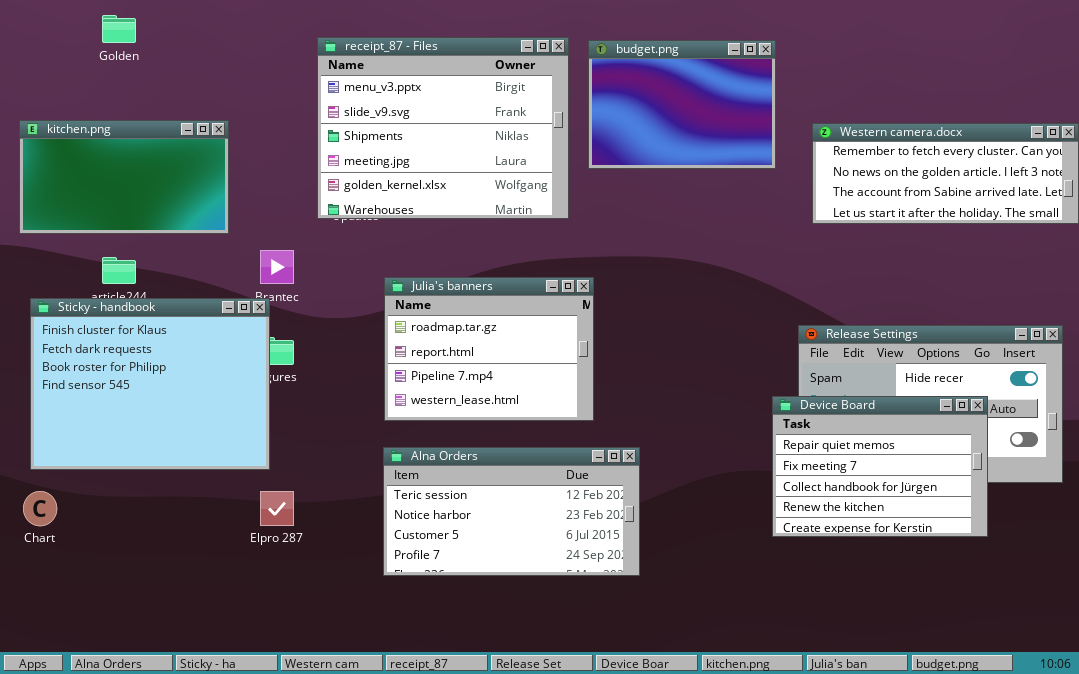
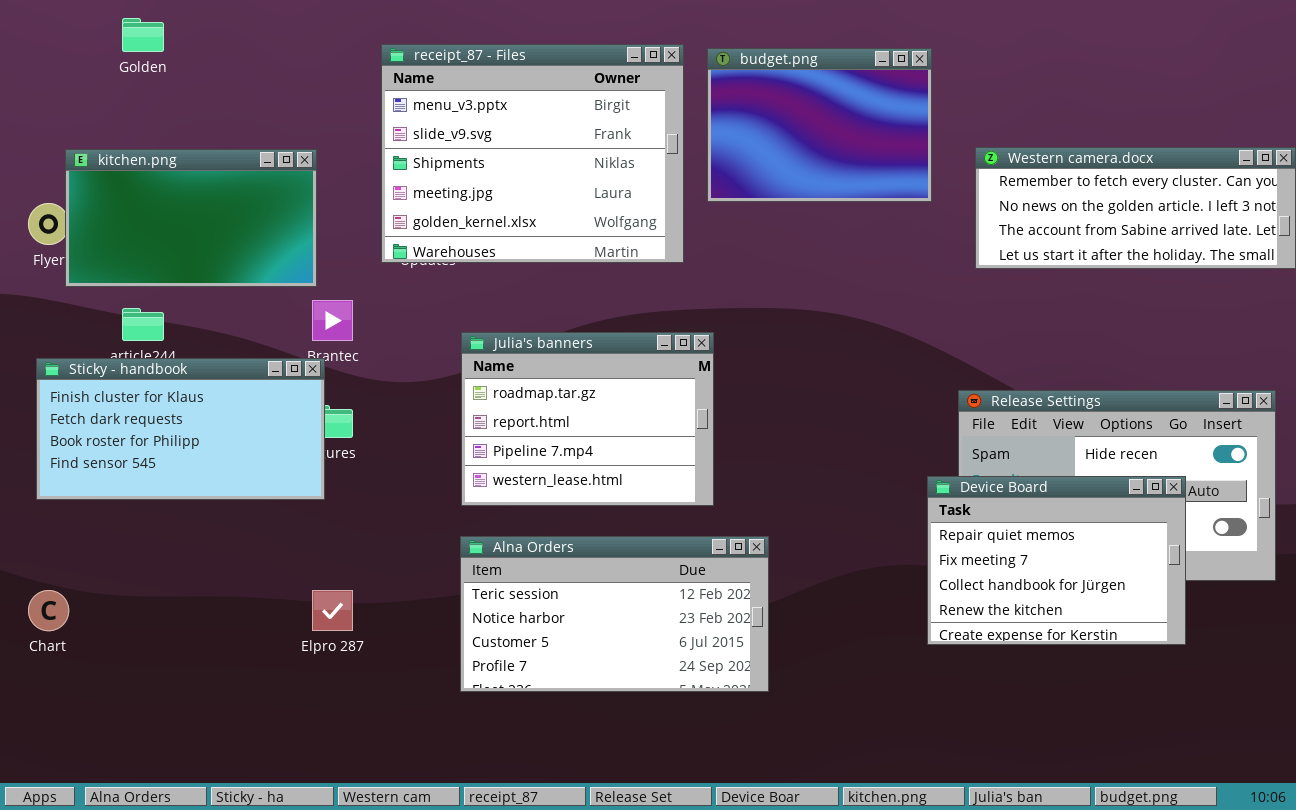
kitchen.png: [19,120,229,234] -> [65,149,317,287], moved
Sticky - handbook: [30,298,270,470] -> [36,358,325,500], resized

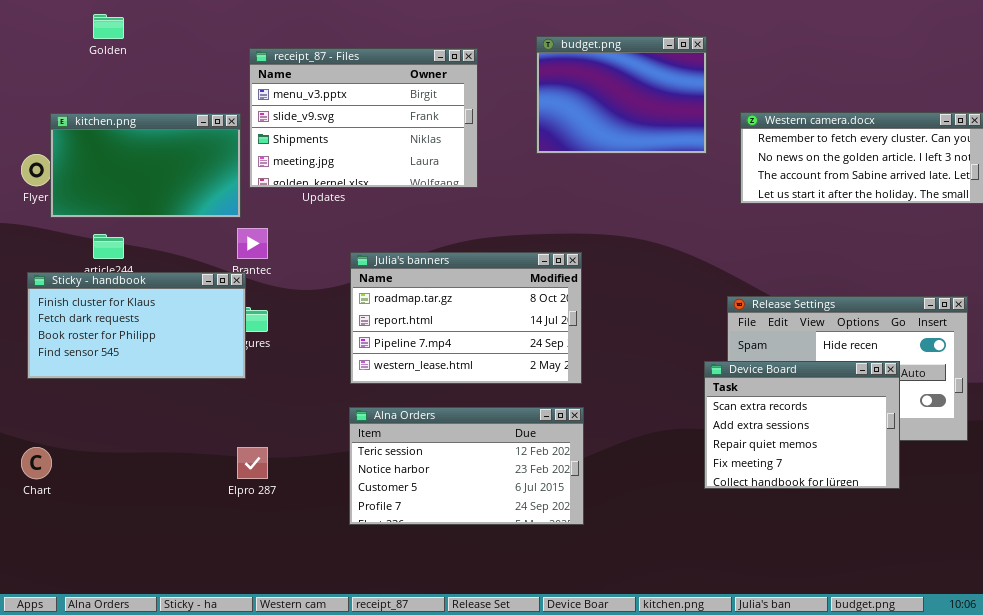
receipt_87 - Files: [381,44,684,263] -> [249,48,478,188], moved, resized
Julia's banners: [461,332,714,506] -> [350,252,582,384], resized
Device Board: [927,476,1186,645] -> [704,361,900,489], scrolled up 2 rows

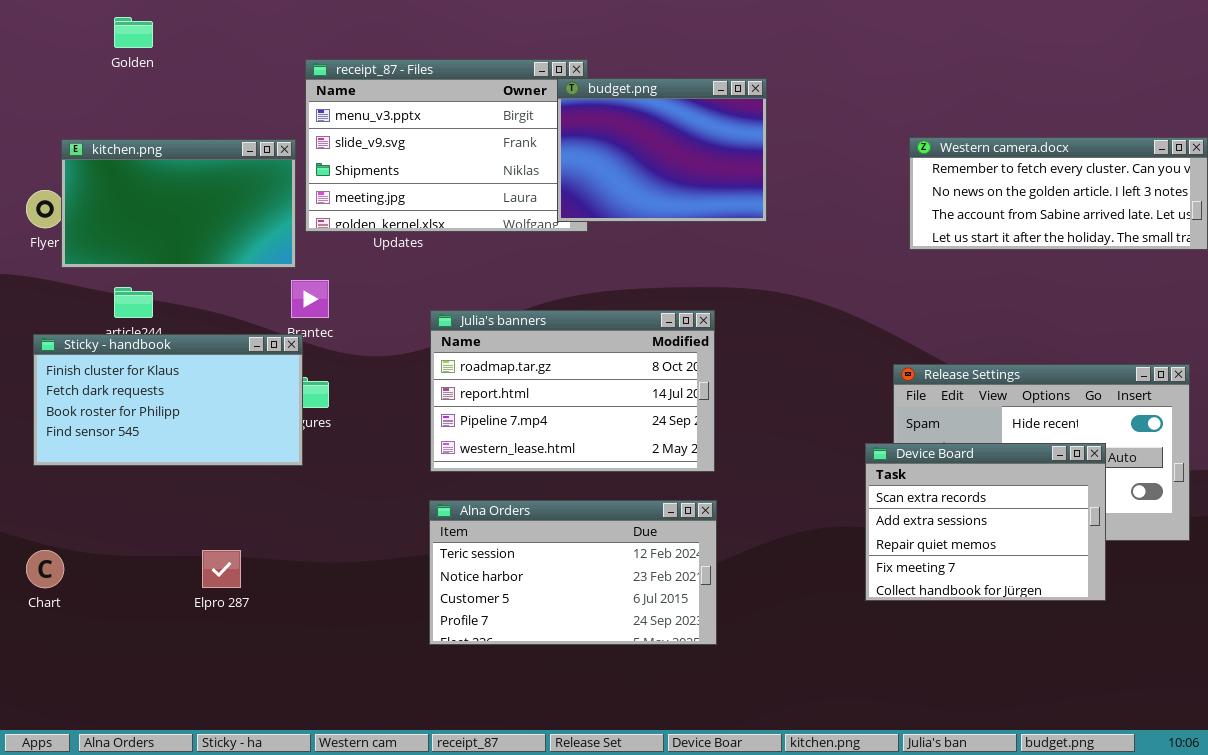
budget.png: [536,36,707,154] -> [557,78,767,222], moved
Elpro 287: [237,447,268,479] -> [202,550,241,588], moved

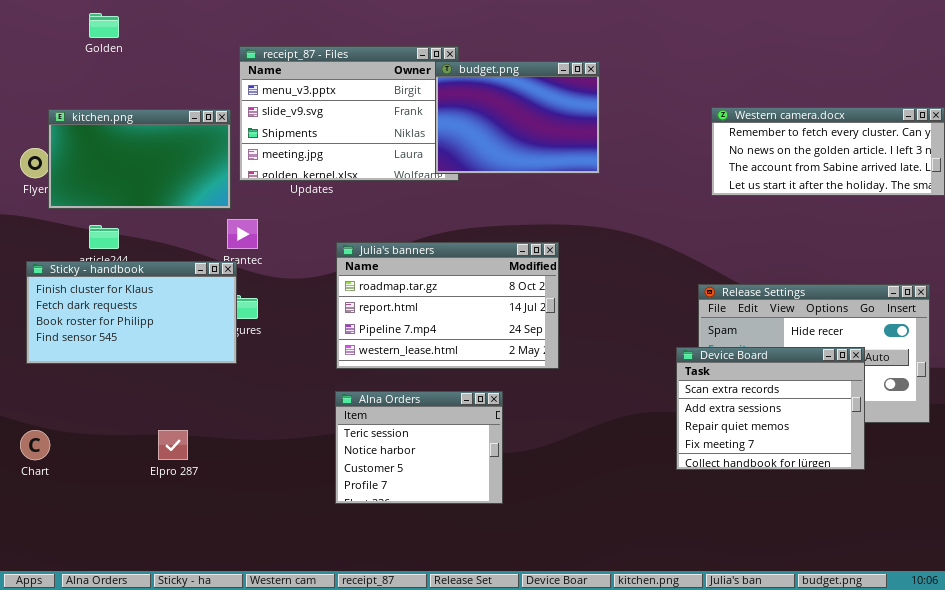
Alna Orders: [429,500,717,645] -> [335,391,503,504], resized

